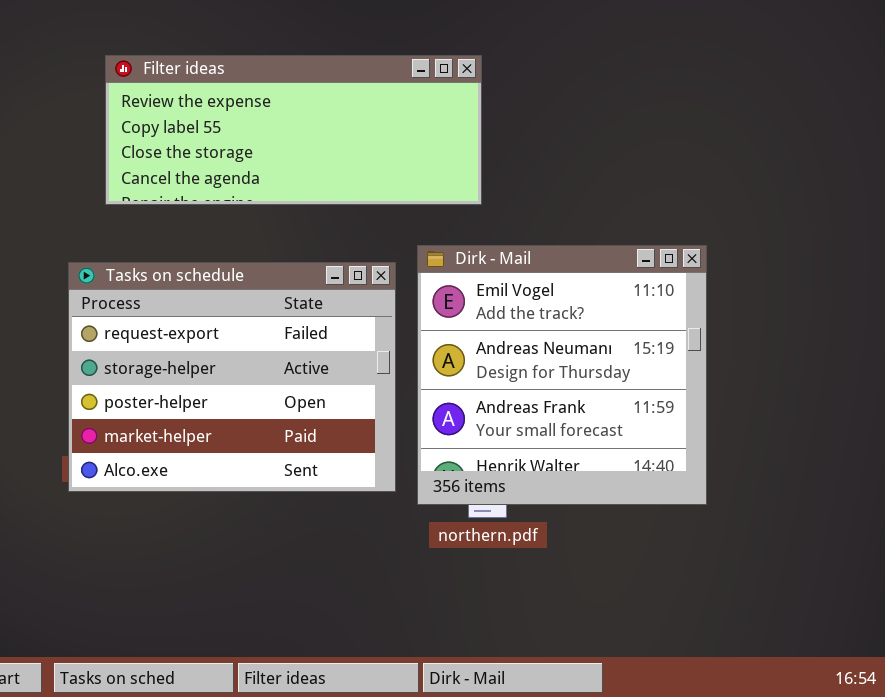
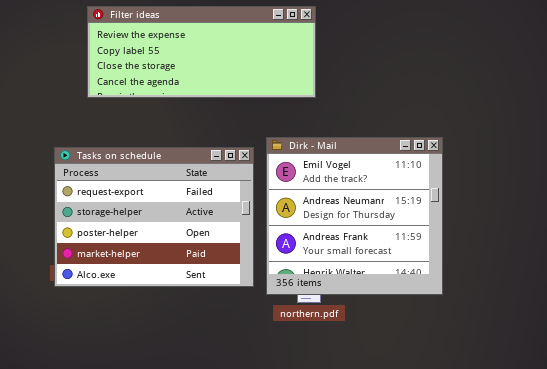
Filter ideas: [105,55,482,205] -> [87,6,316,98], moved

